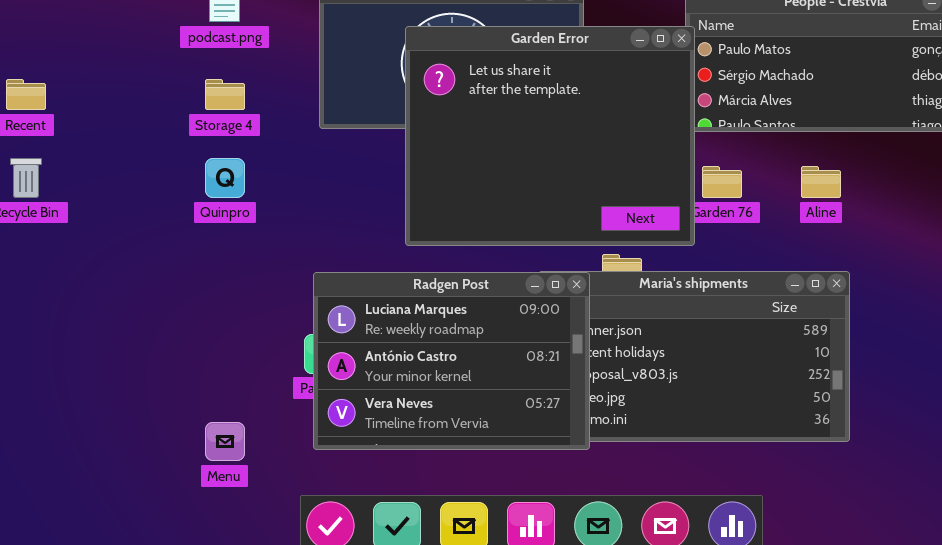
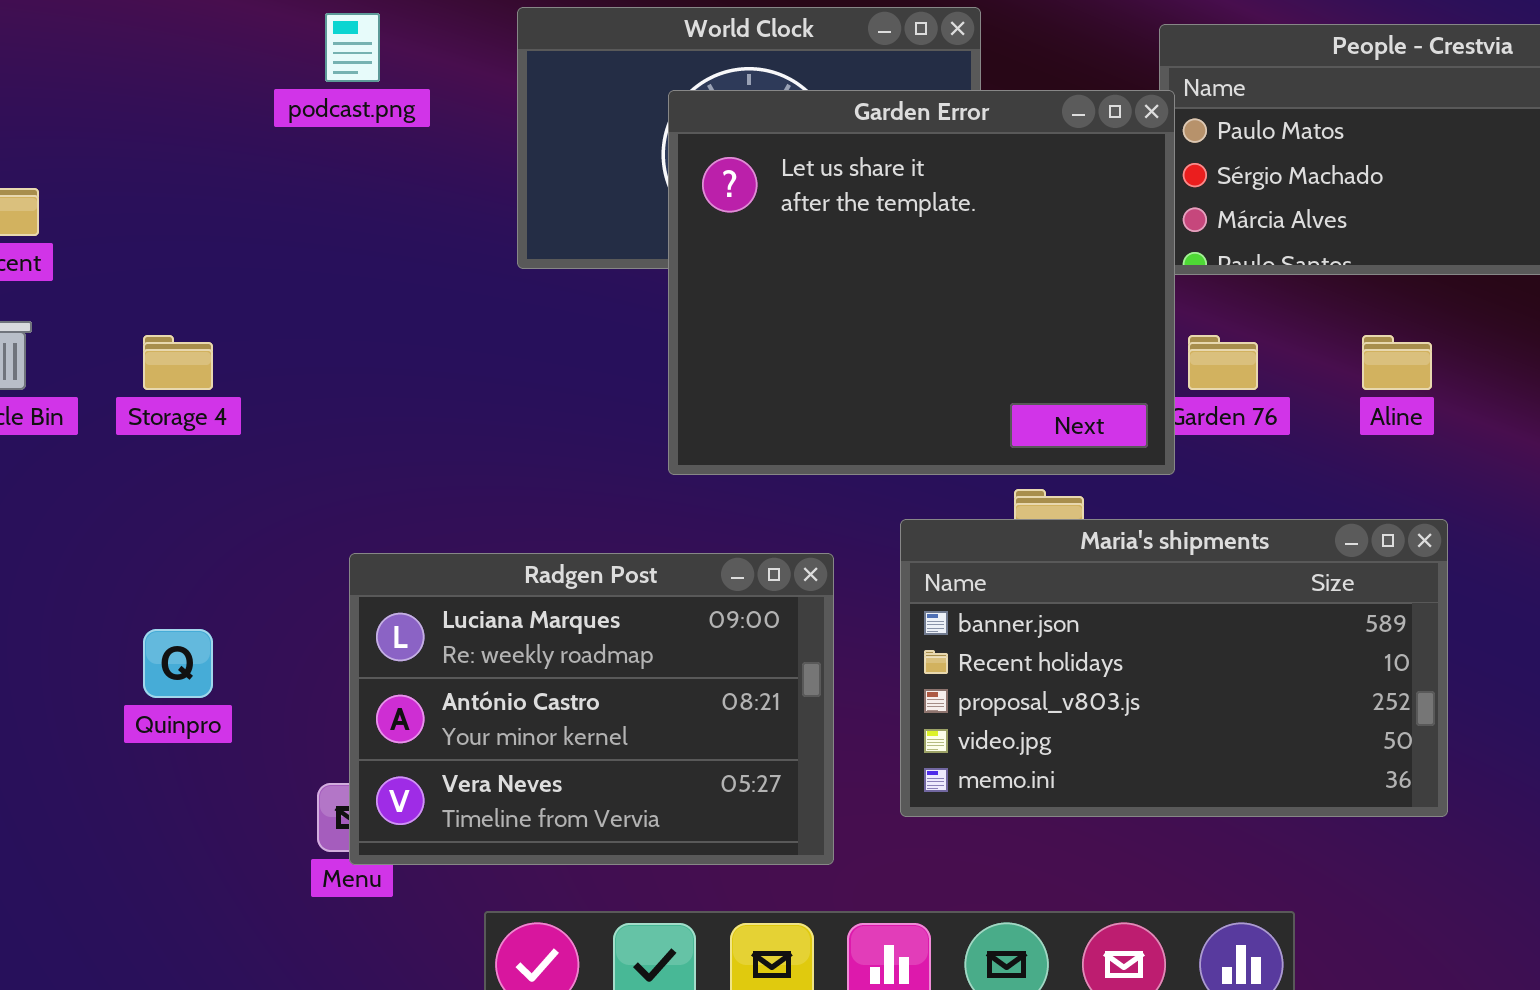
Storage 4: [205,79,245,110] -> [143,335,213,390], moved
Quinpro: [205,158,245,198] -> [143,629,213,698], moved
Radgen Post: [313,272,590,450] -> [349,553,834,865], moved

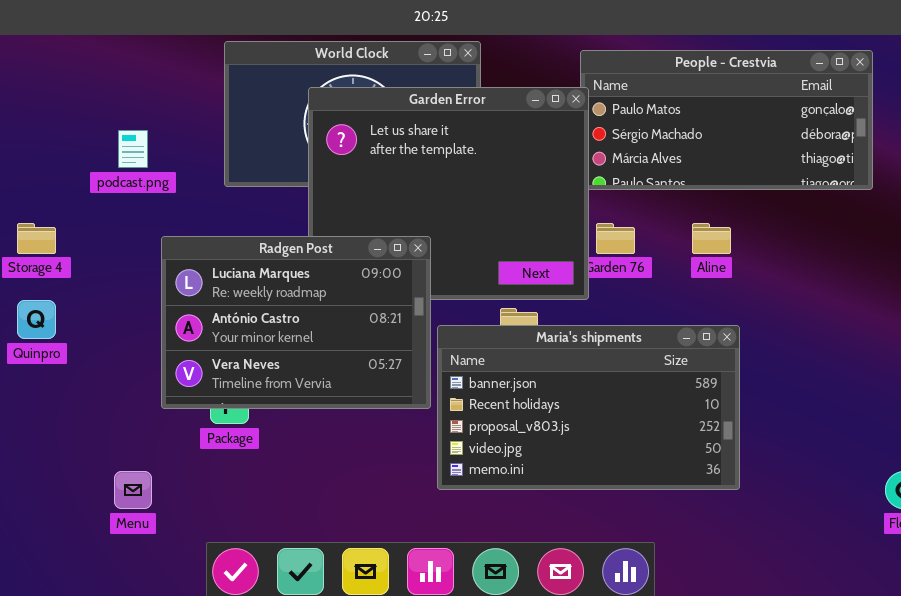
podcast.png: [325,13,380,82] -> [118,130,148,168], moved
Radgen Post: [349,553,834,865] -> [161,236,431,409], moved
Quinpro: [143,629,213,698] -> [17,300,56,339], moved

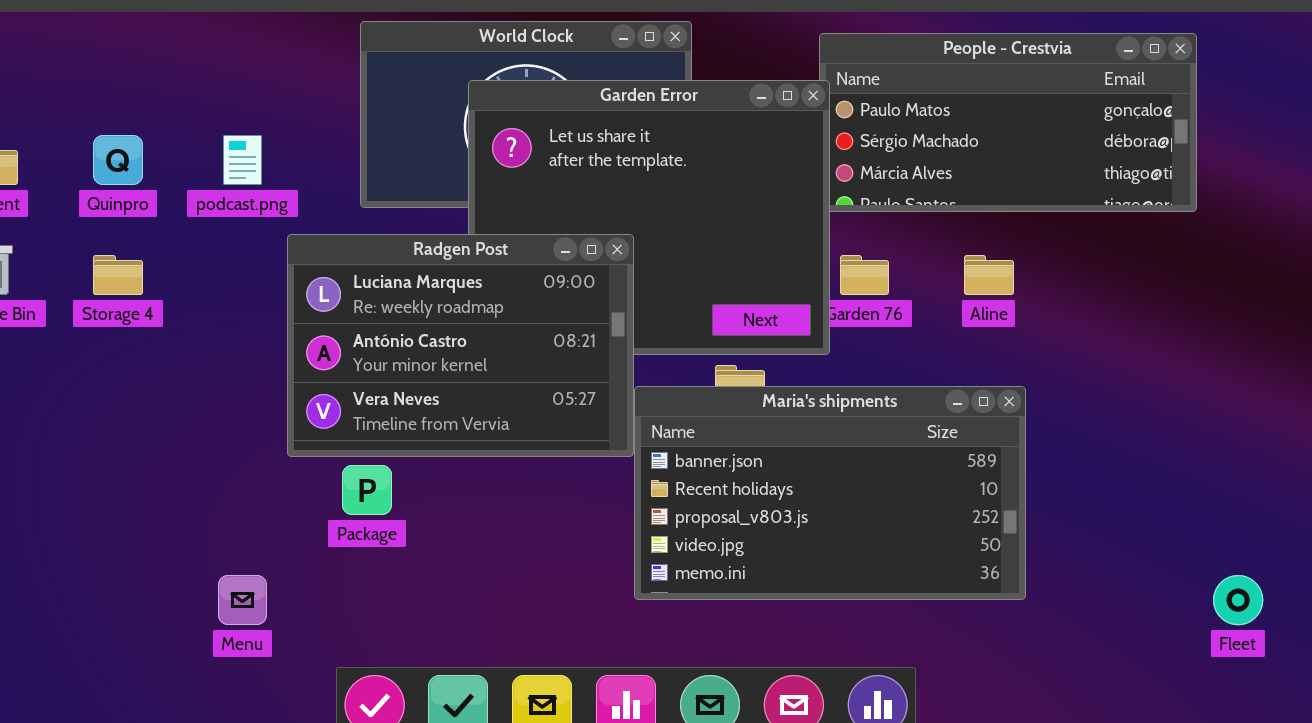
Radgen Post: [161,236,431,409] -> [287,234,634,457], moved
Quinpro: [17,300,56,339] -> [93,135,143,185], moved

